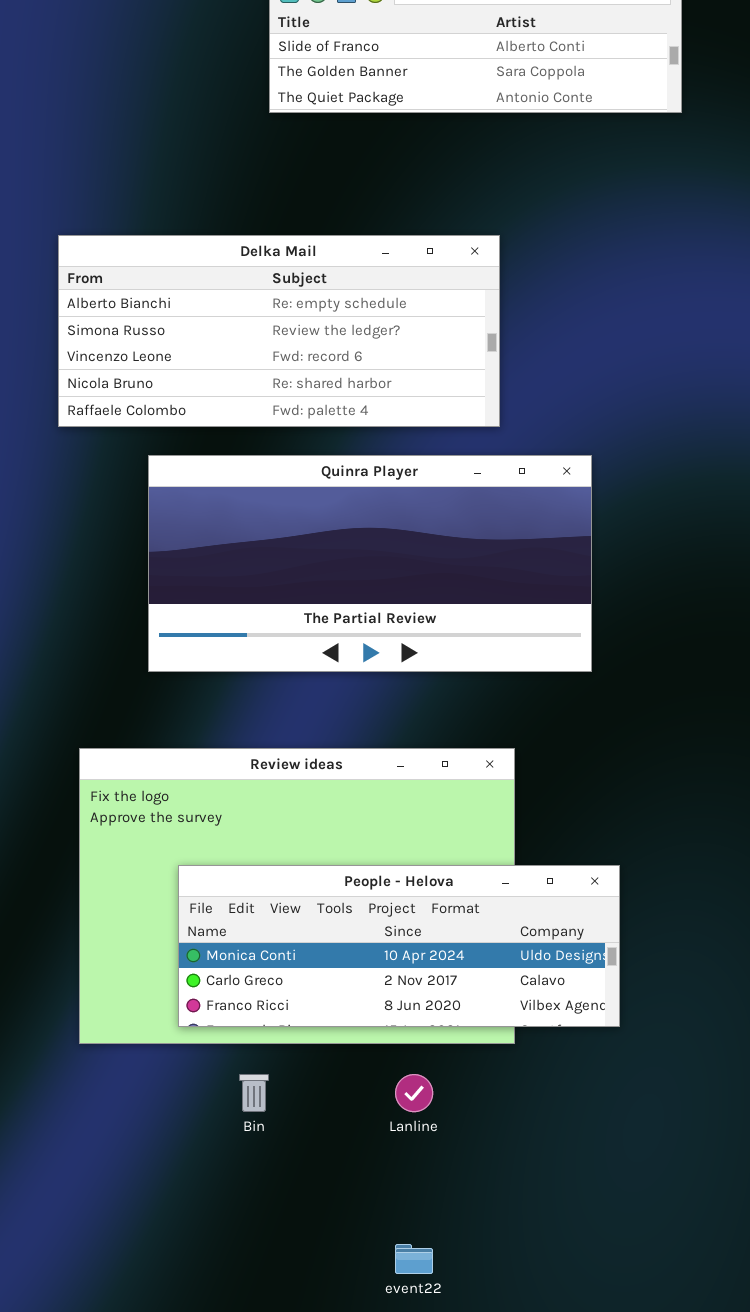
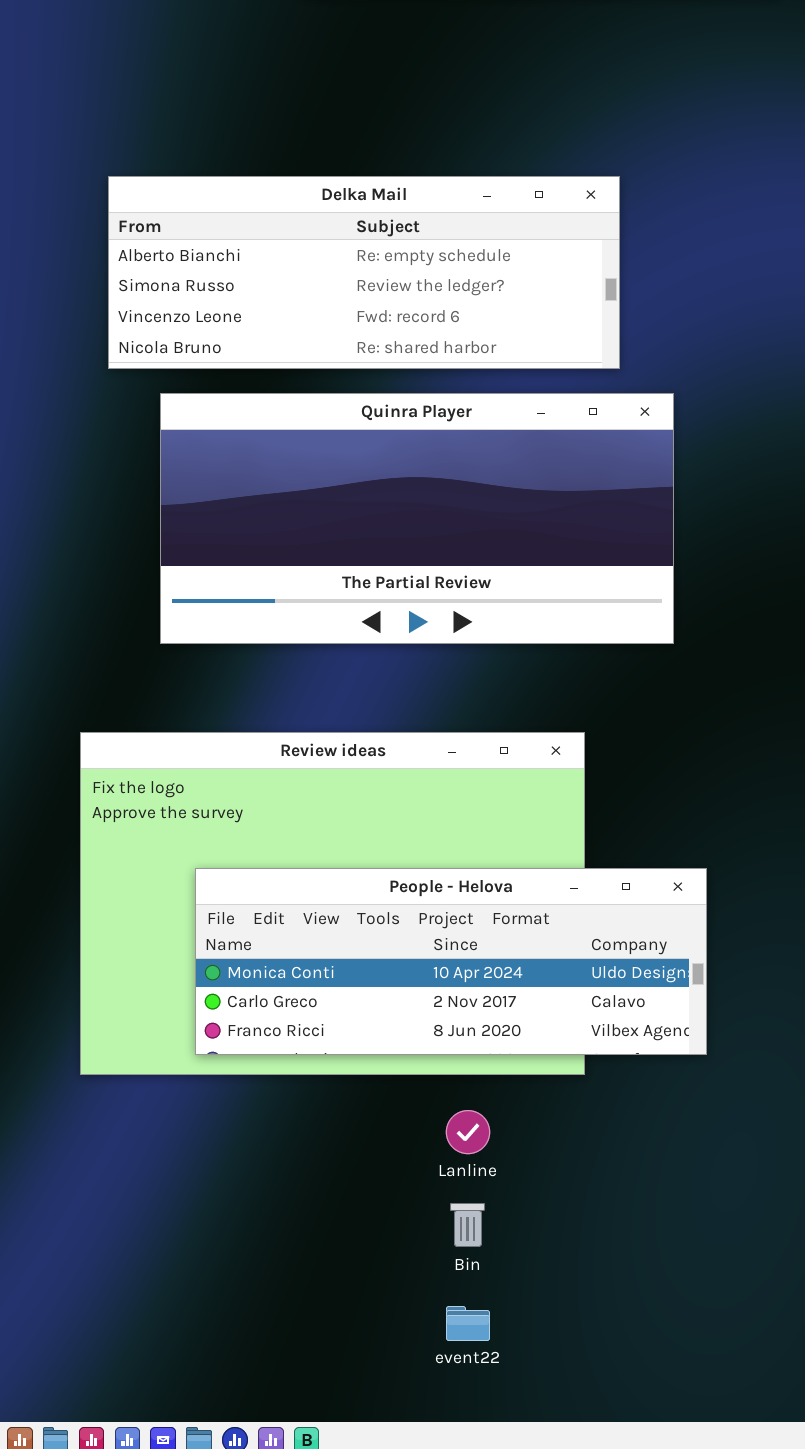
Delka Mail: [58,235,500,427] -> [108,176,620,369], moved, resized
Bin: [239,1074,269,1112] -> [450,1203,485,1247], moved

